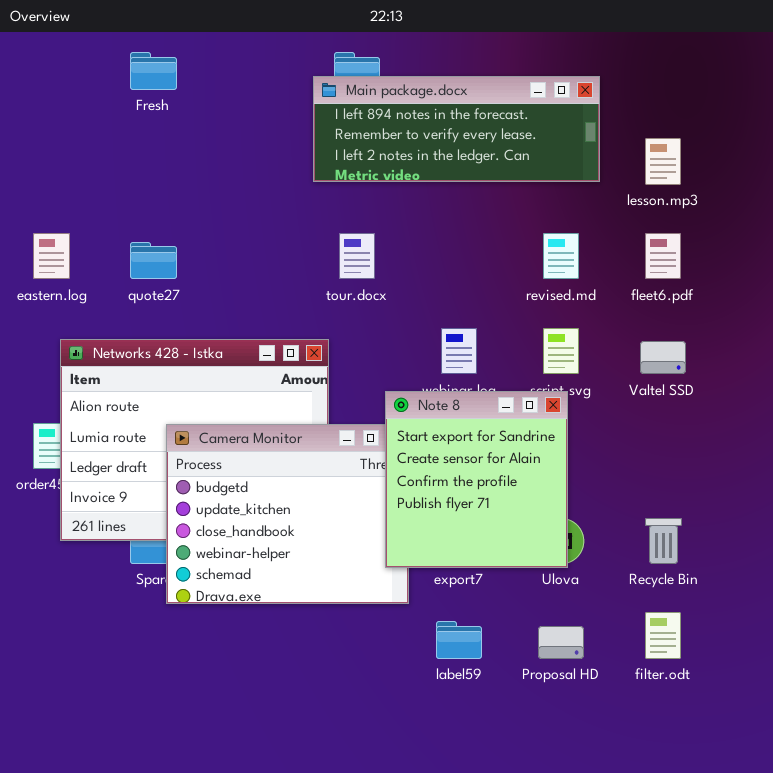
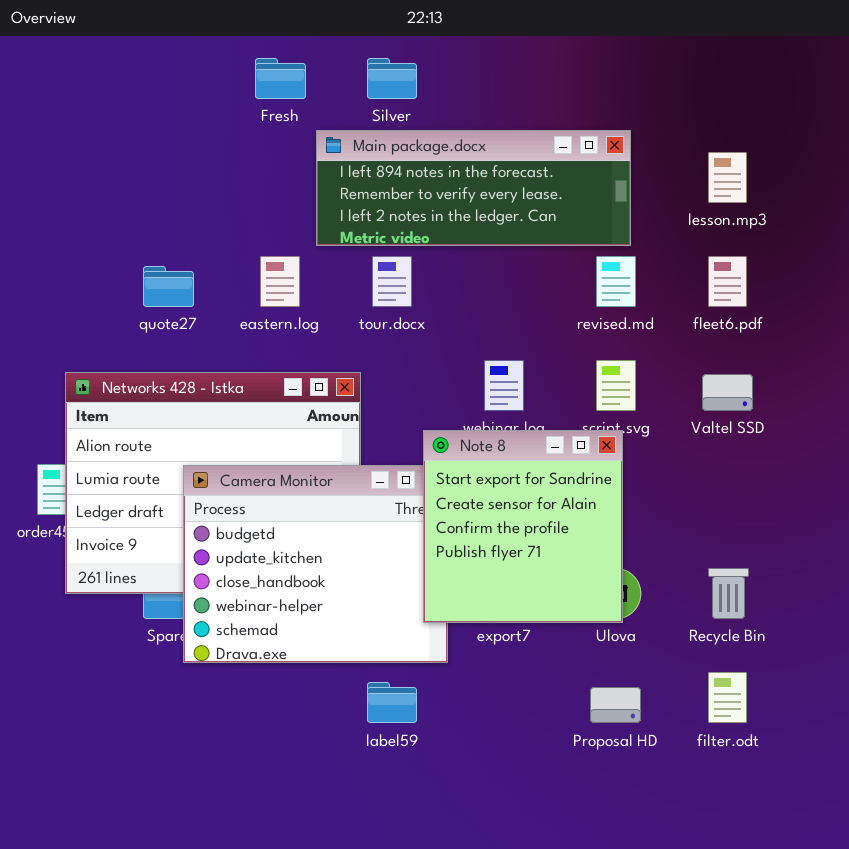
Fresh: [130,52,177,90] -> [255,58,306,99], moved
Main package.docx: [313,76,600,182] -> [316,130,631,246], moved
eastern.log: [33,233,70,279] -> [260,256,300,307], moved
label59: [436,621,482,659] -> [367,682,417,723], moved

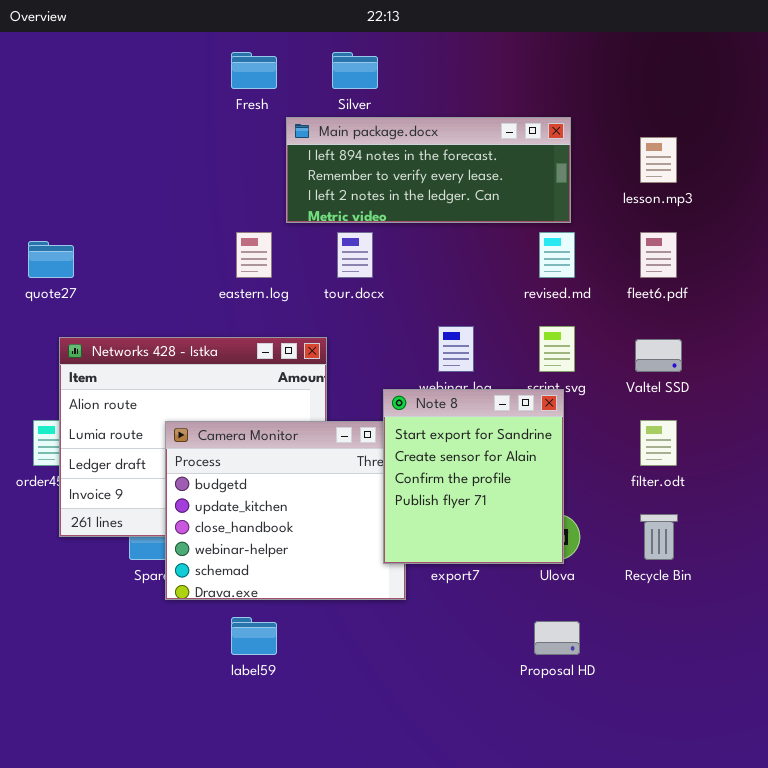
quote27: [143,266,194,307] -> [28,241,74,278], moved
filter.odt: [708,672,747,723] -> [640,420,677,466], moved
label59: [367,682,417,723] -> [231,617,277,655], moved

